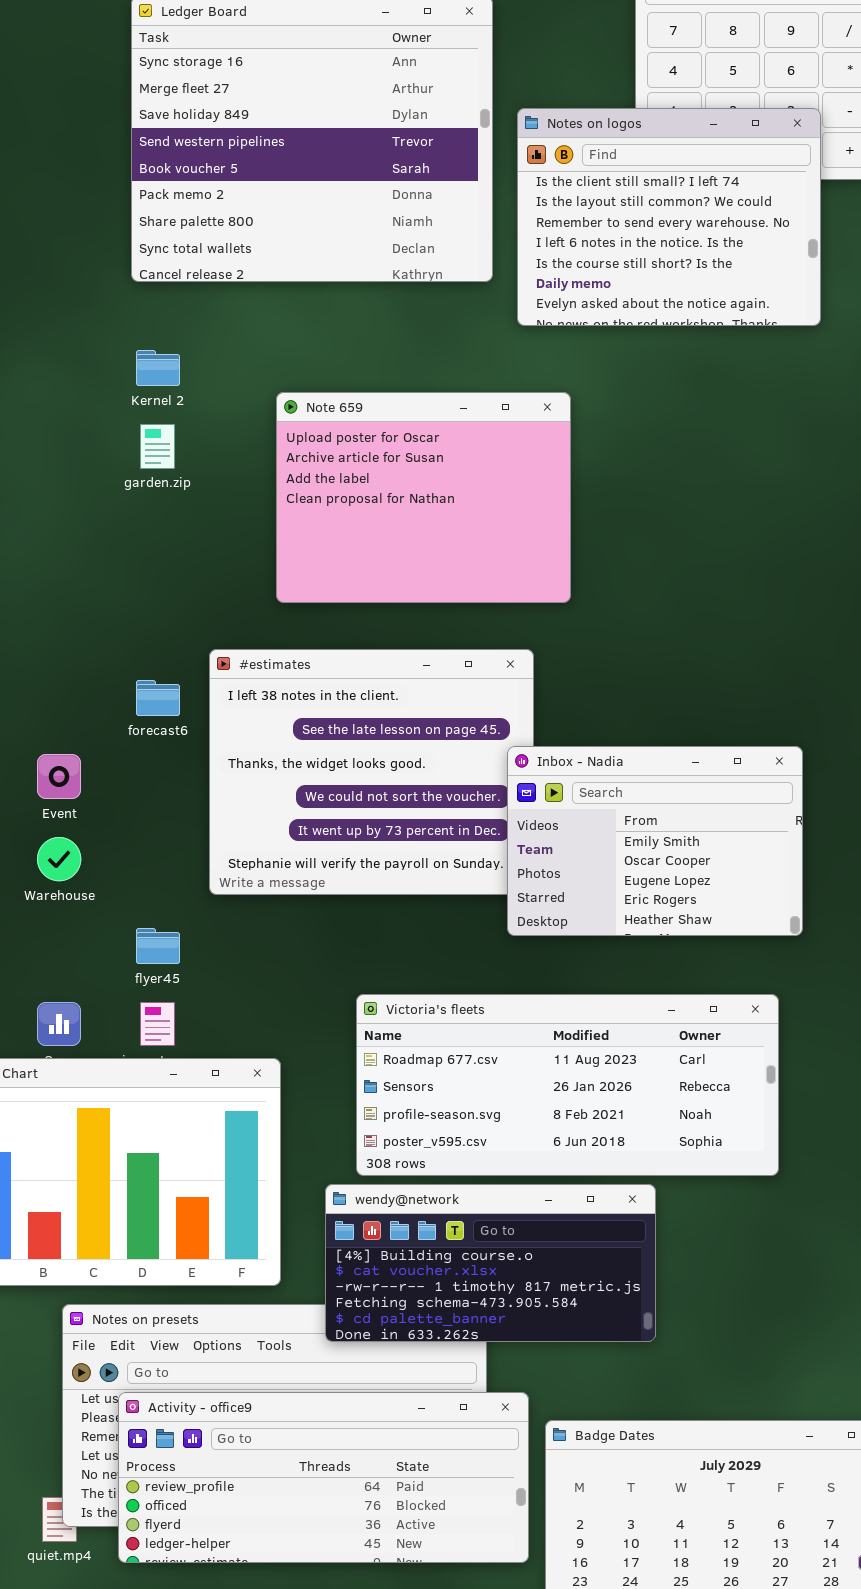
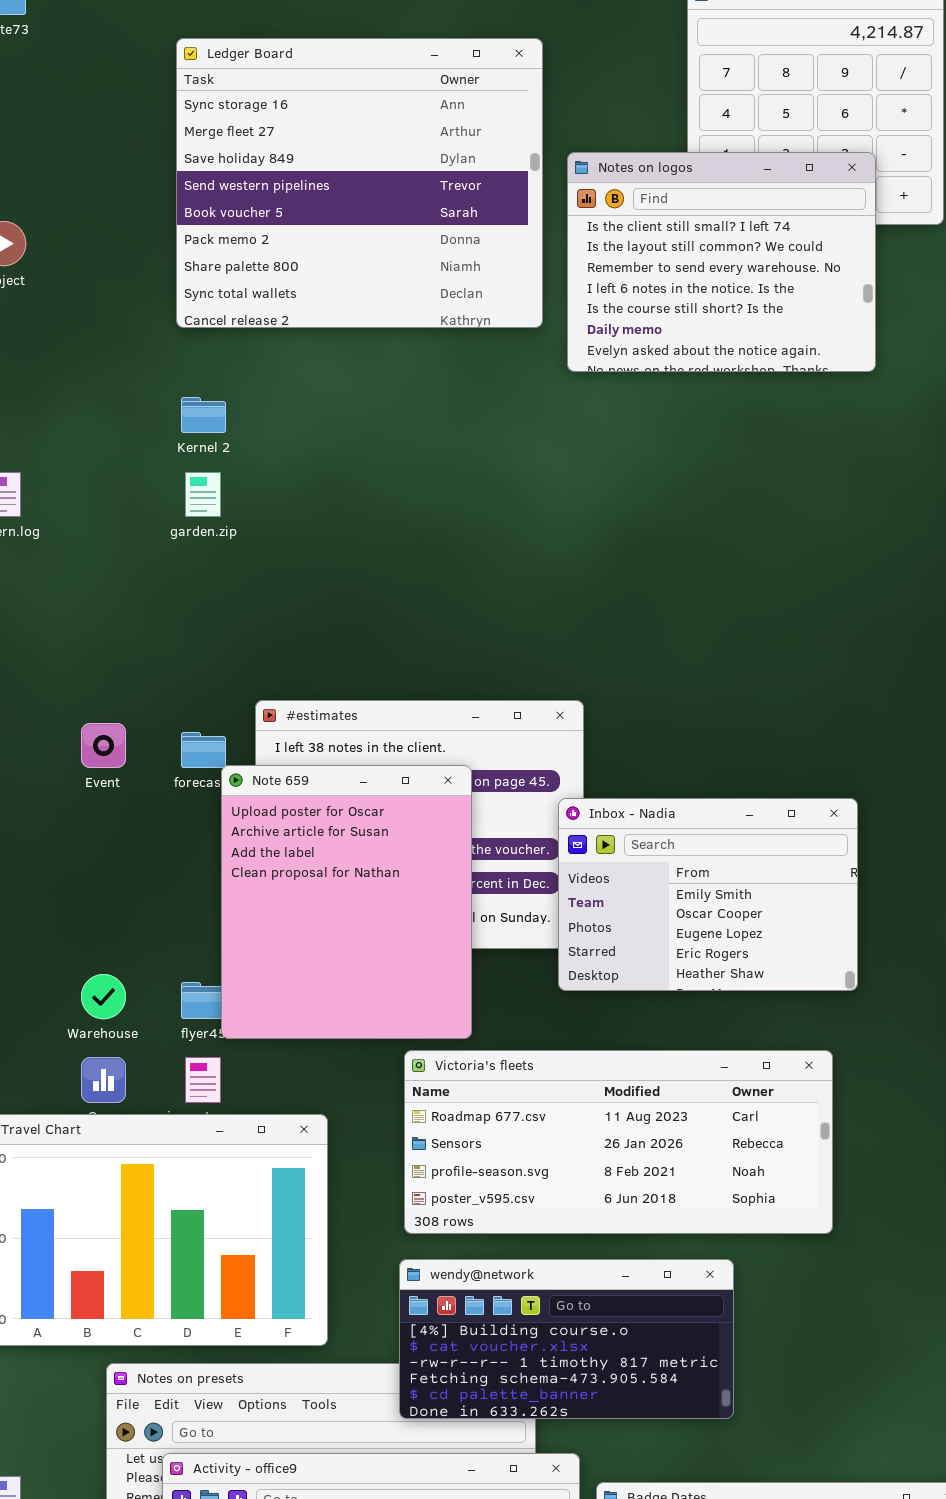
Note 659: [276,392,571,603] -> [221,765,472,1039], moved, resized
Event: [37,754,81,799] -> [81,723,126,768], moved
Warehouse: [37,837,81,881] -> [81,974,126,1019], moved
wendy@network: [325,1184,656,1342] -> [399,1259,734,1419], moved

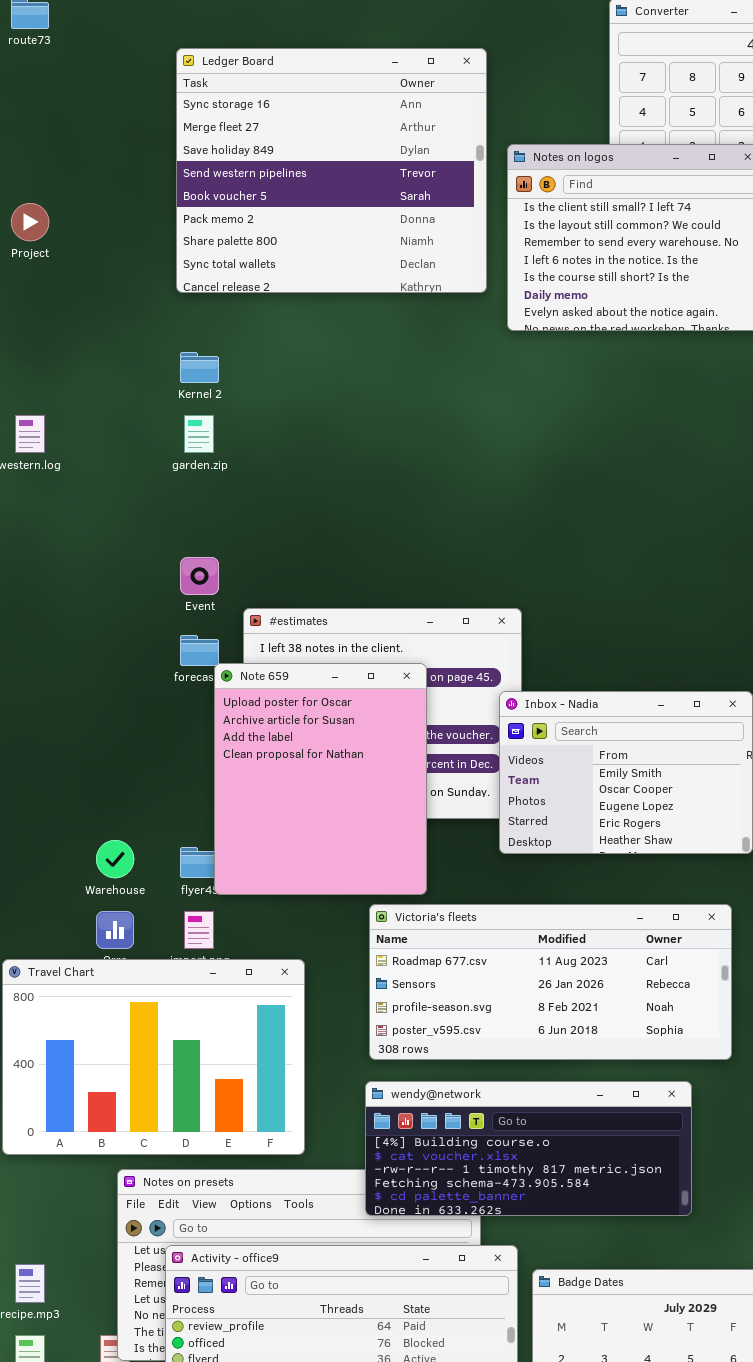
Event: [81,723,126,768] -> [180,557,219,595], moved
wendy@network: [399,1259,734,1419] -> [365,1081,692,1216], resized

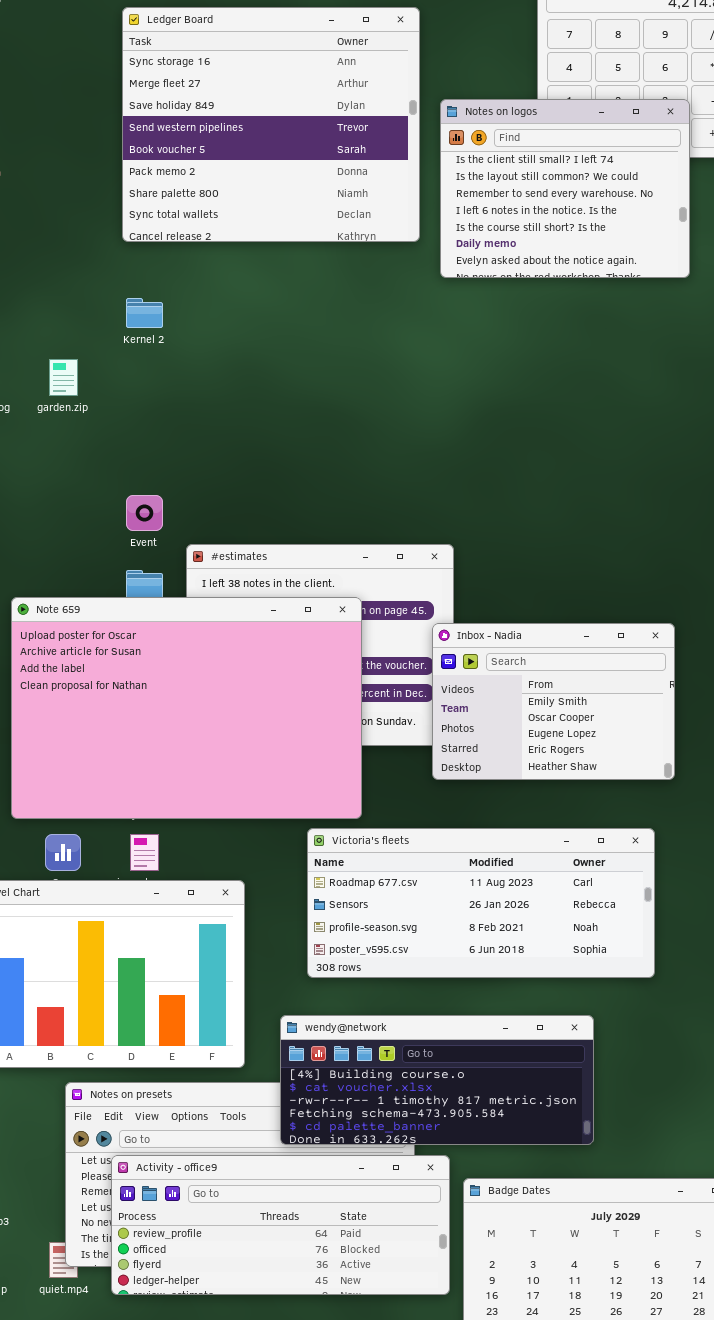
garden.zip: [184,415,214,453] -> [49,359,78,396], moved
Note 659: [214,663,427,895] -> [11,597,362,819], resized
wendy@network: [365,1081,692,1216] -> [280,1015,594,1145], moved

